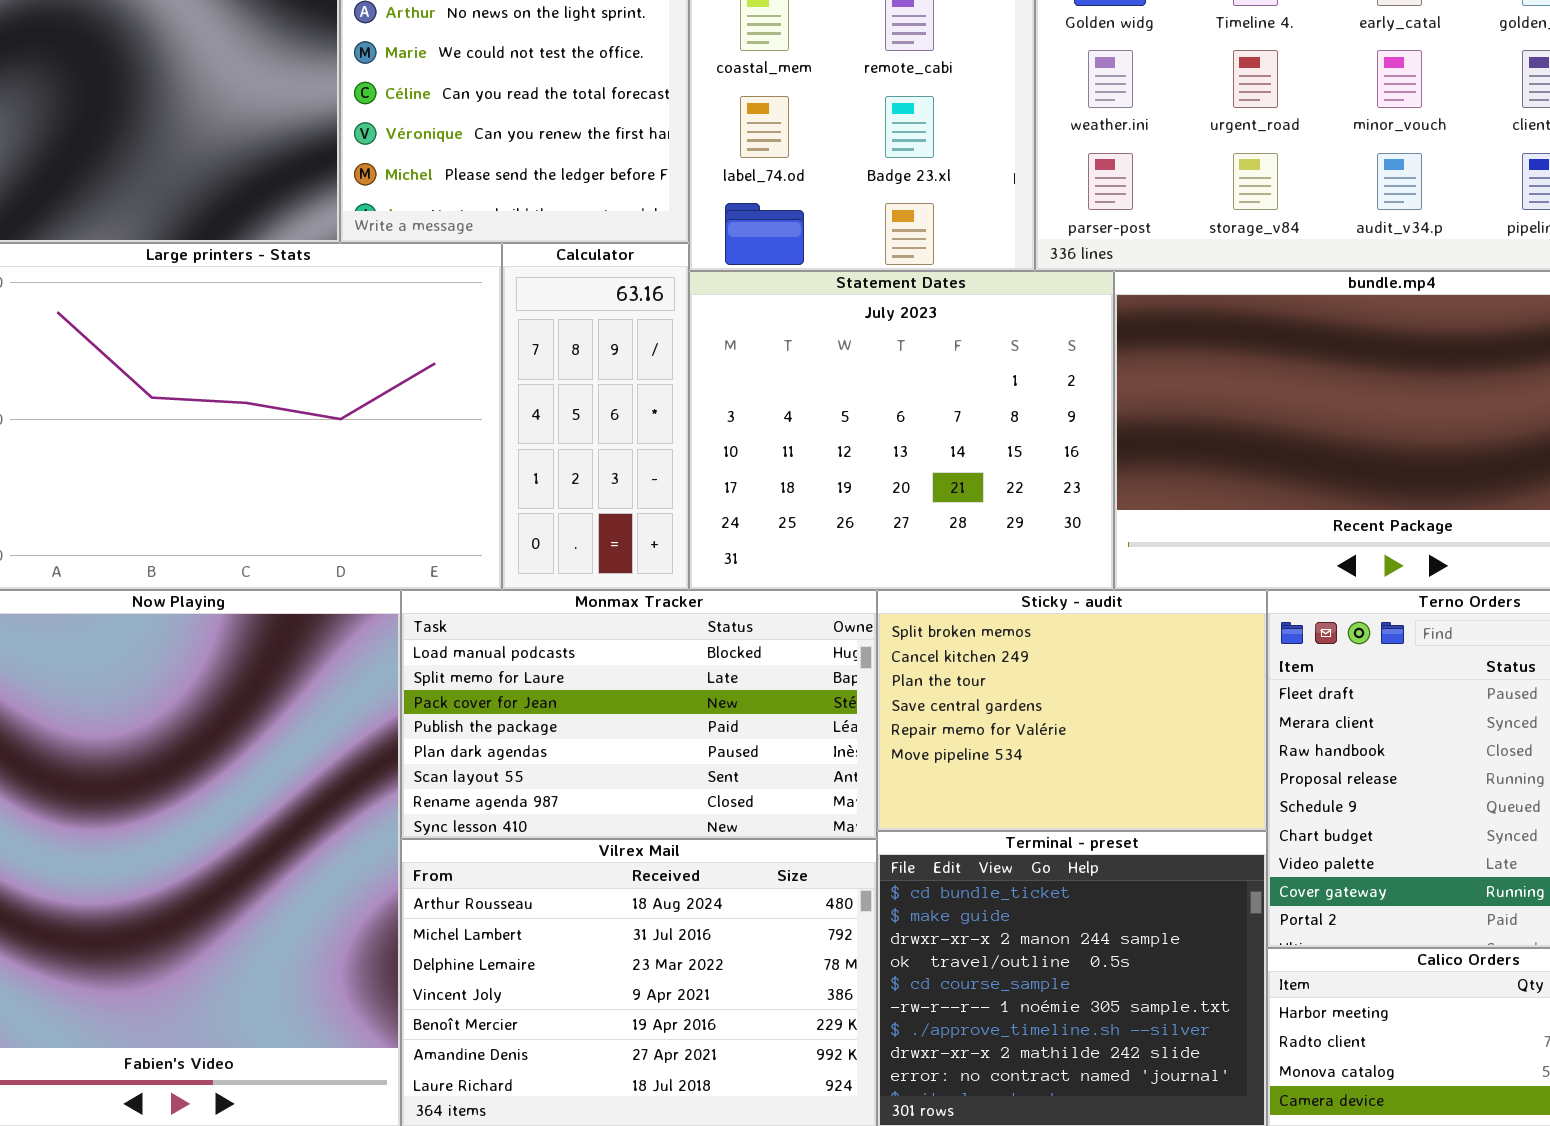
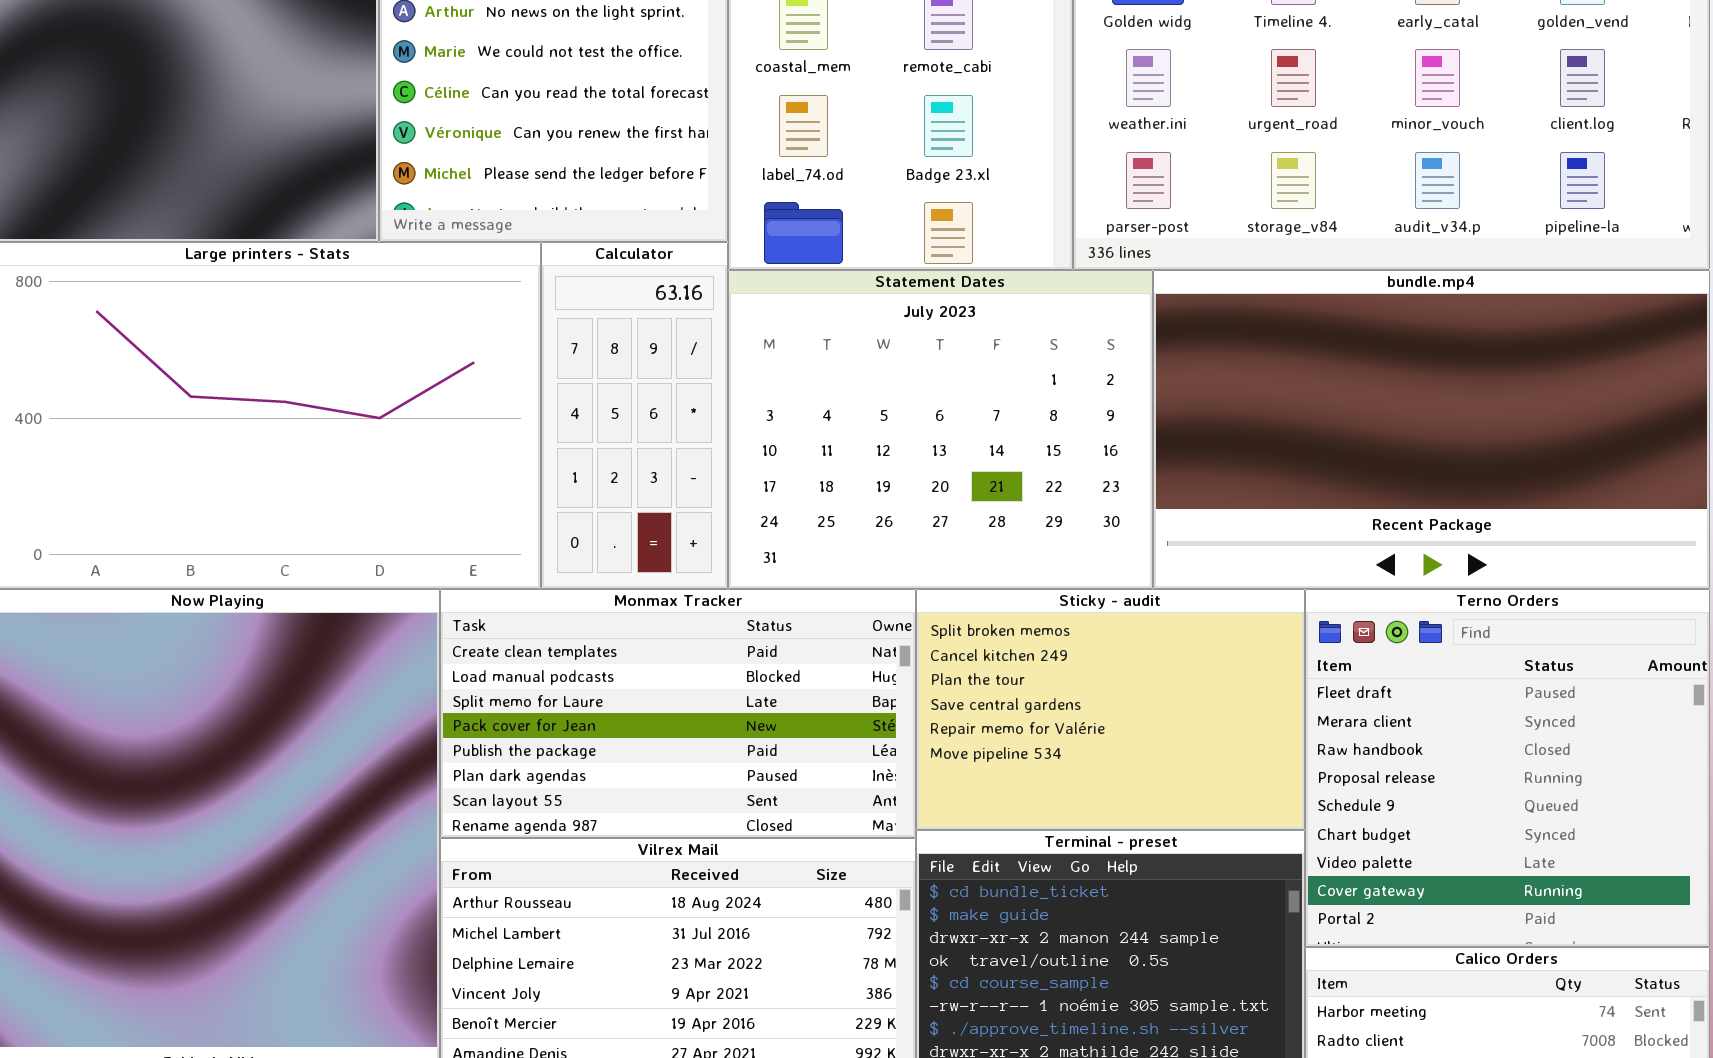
Monmax Tracker: [401,590,877,839] -> [440,589,916,838], scrolled up 1 row

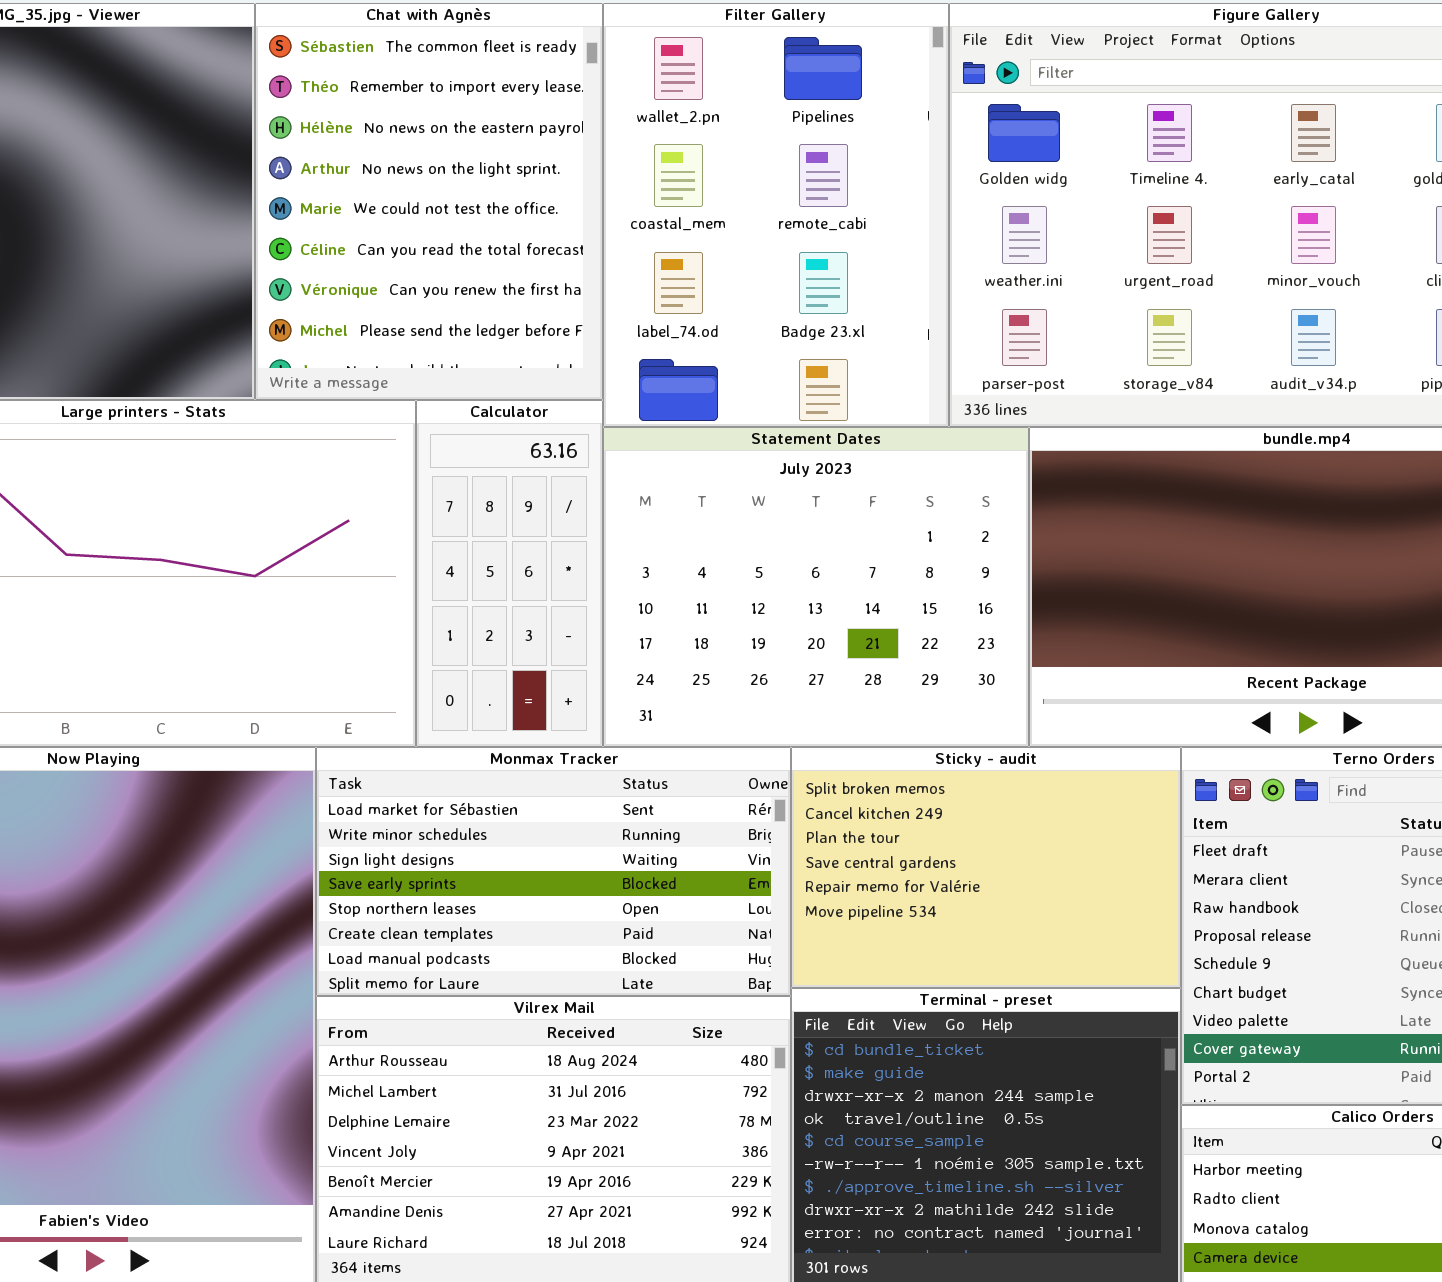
Monmax Tracker: [440,589,916,838] -> [316,747,791,996], scrolled up 5 rows

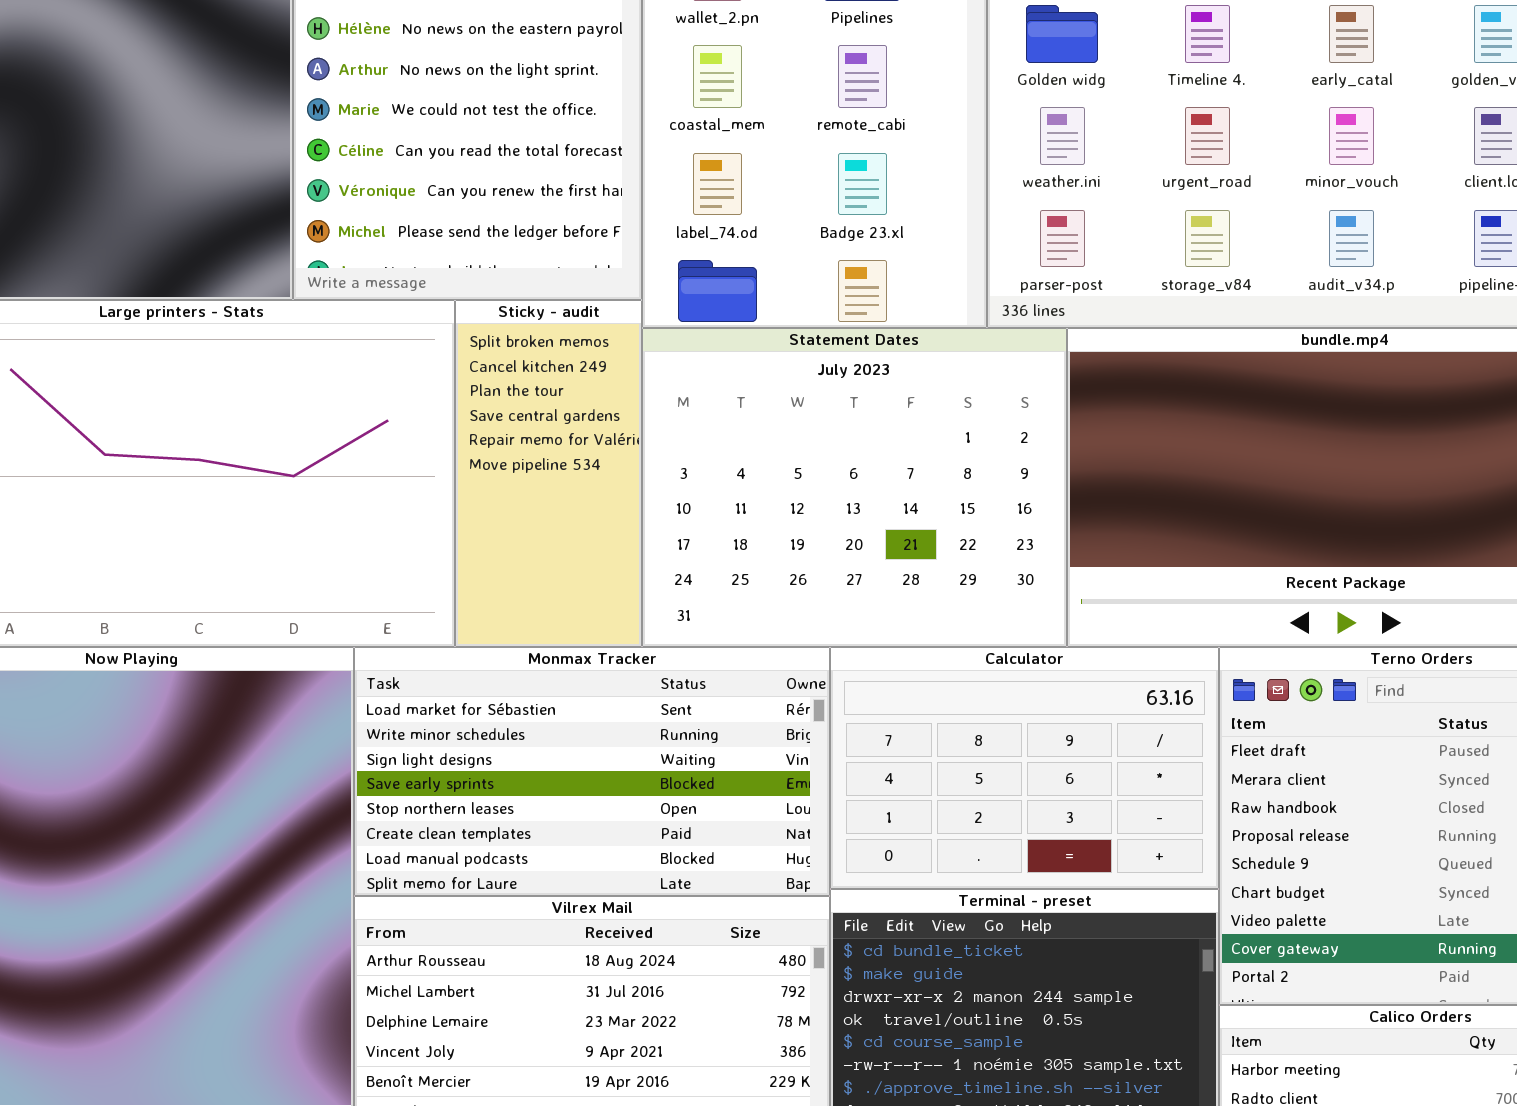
Calculator: [416,400,603,747] -> [830,647,1219,889], moved, resized
Sticky - audit: [791,747,1181,988] -> [455,300,642,647], moved, resized

